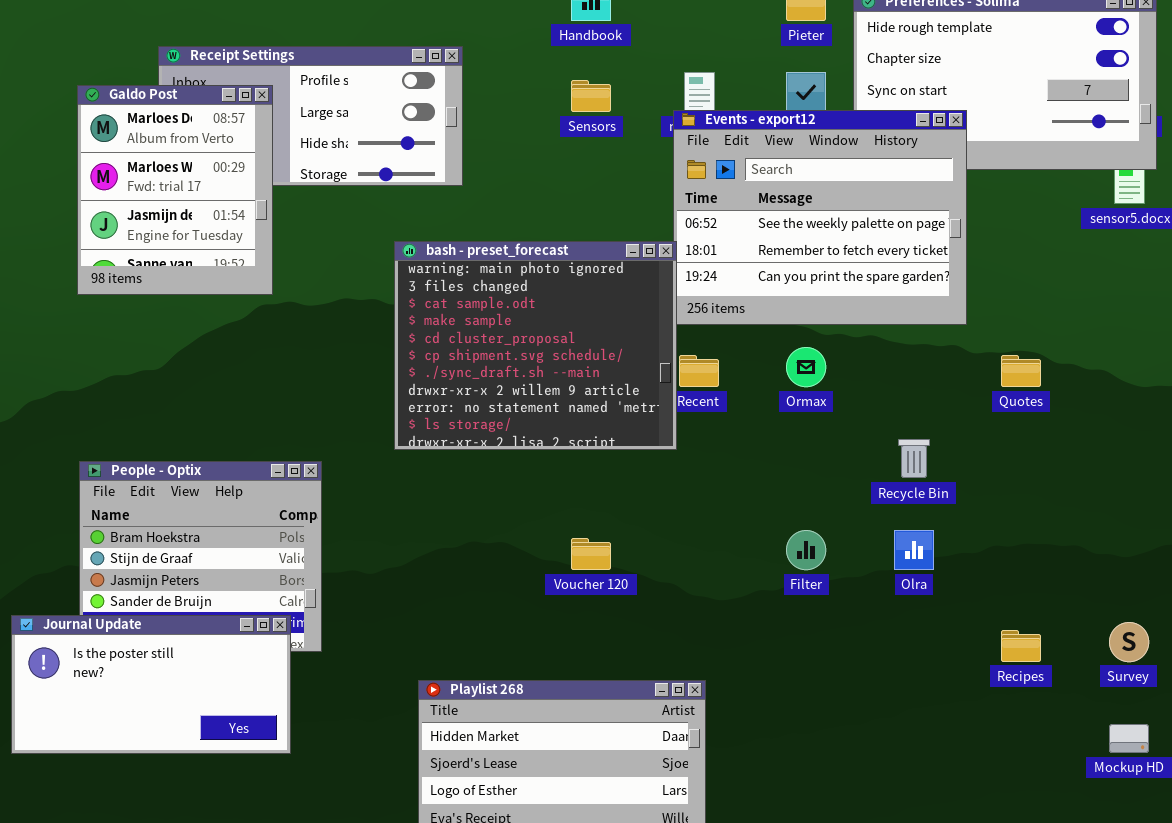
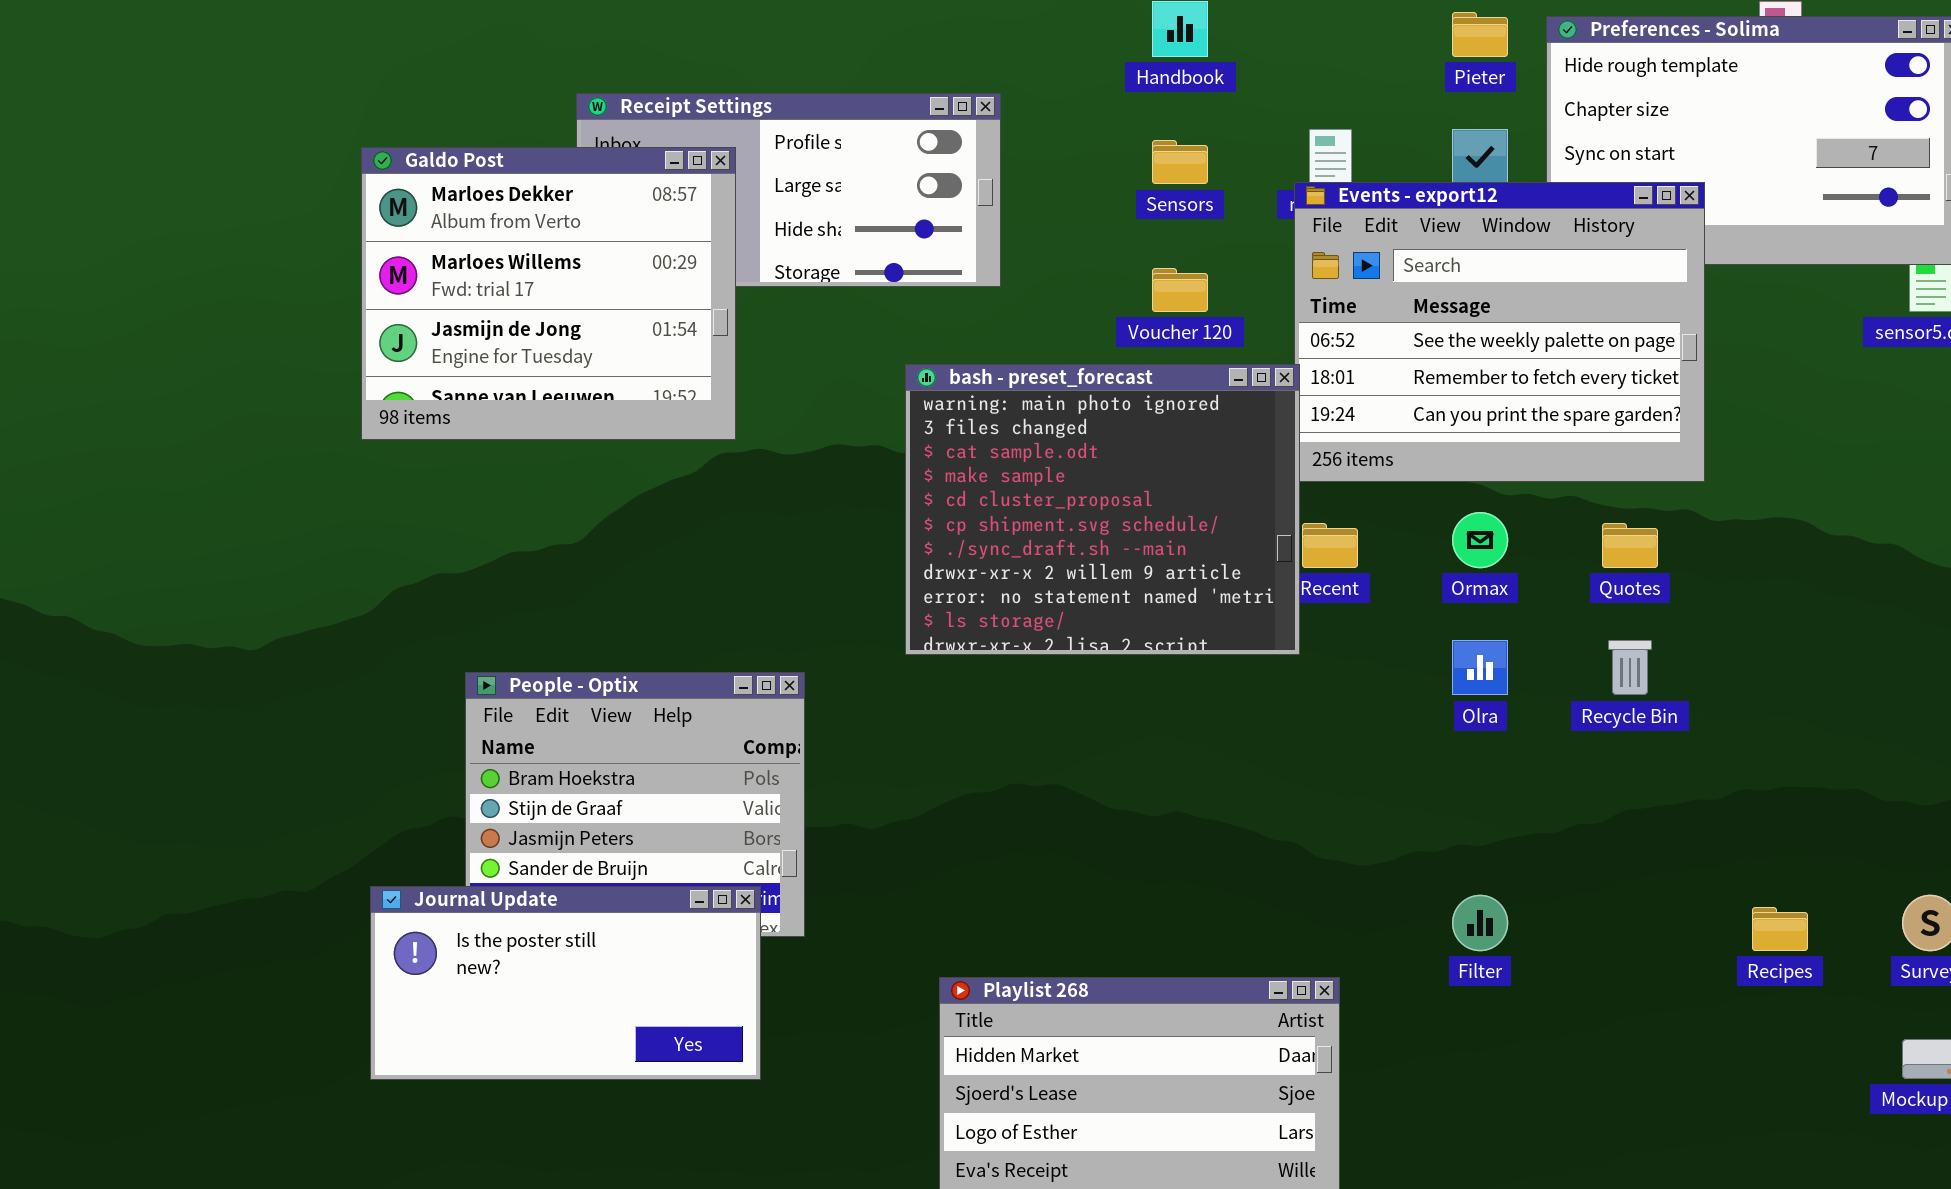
Galdo Post: [77,85,273,295] -> [361,147,736,440], resized
Quotes: [1001,355,1041,387] -> [1602,523,1658,568], moved
Filter: [786,530,826,570] -> [1452,895,1508,951], moved
Olra: [894,530,934,570] -> [1452,640,1508,695], moved
Voucher 120: [571,538,611,570] -> [1152,268,1208,312], moved

